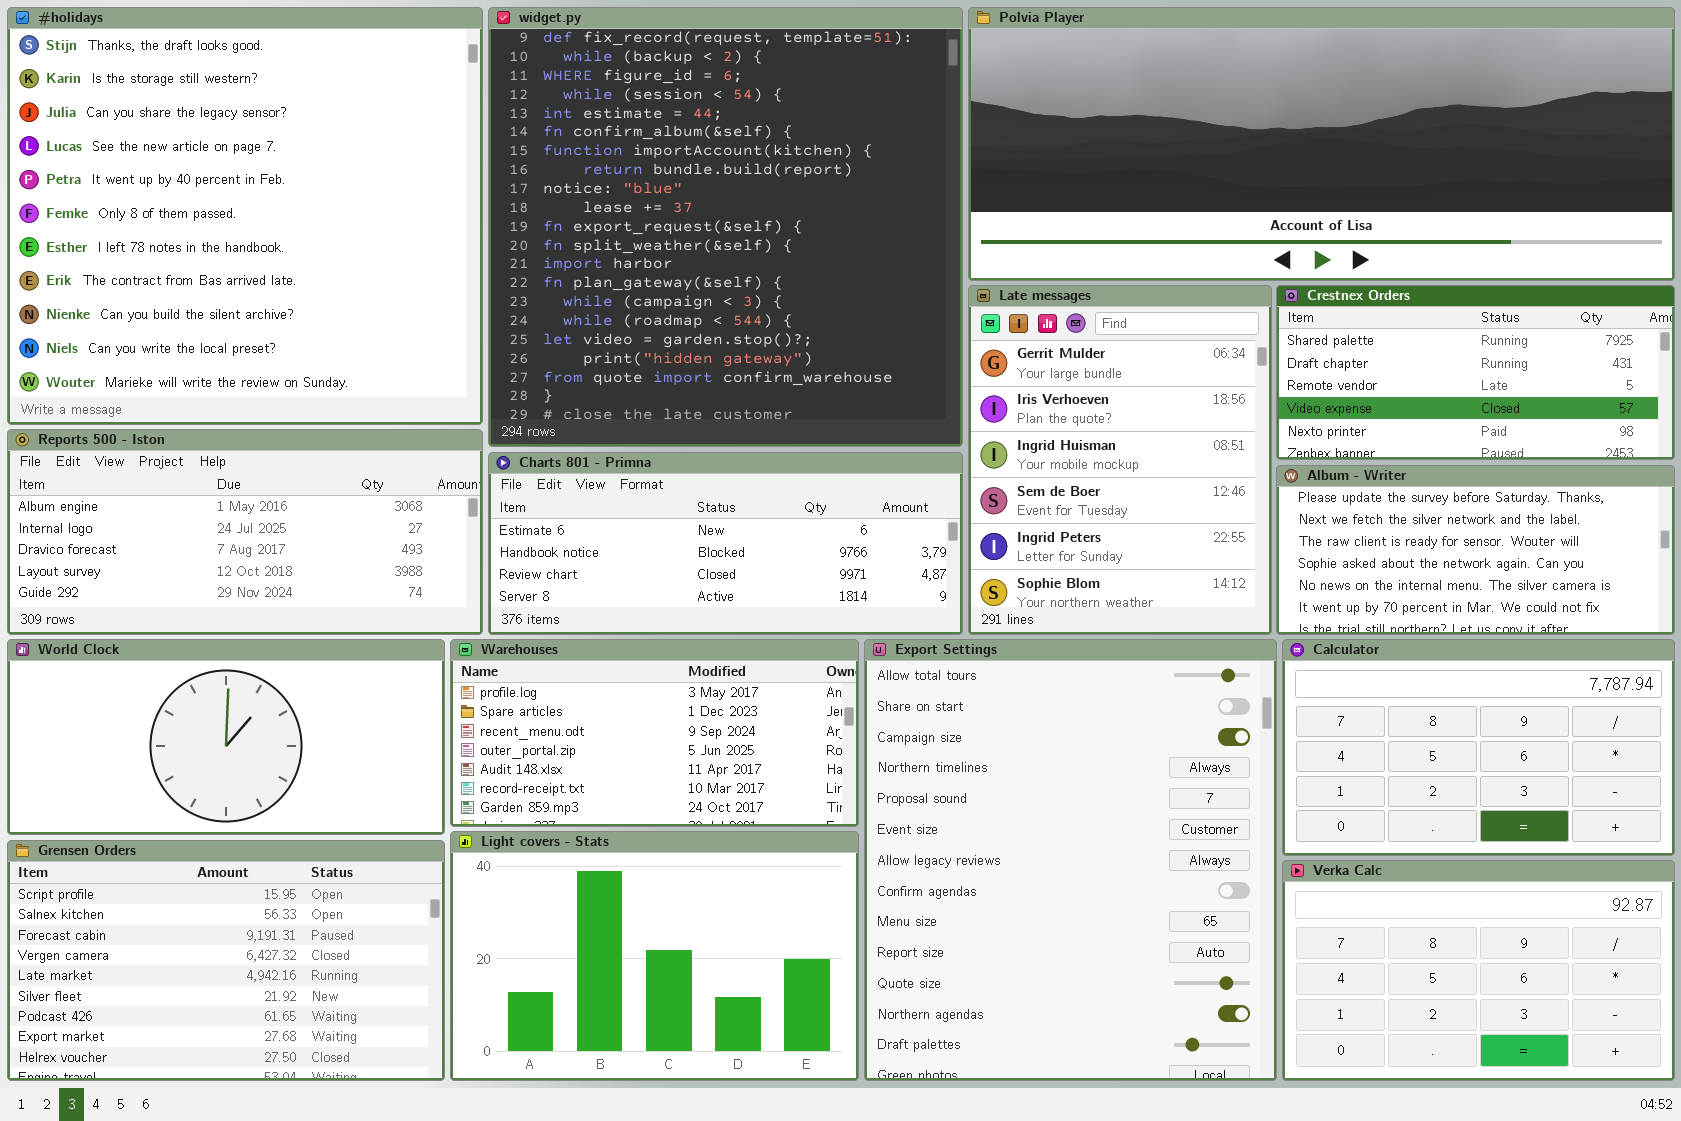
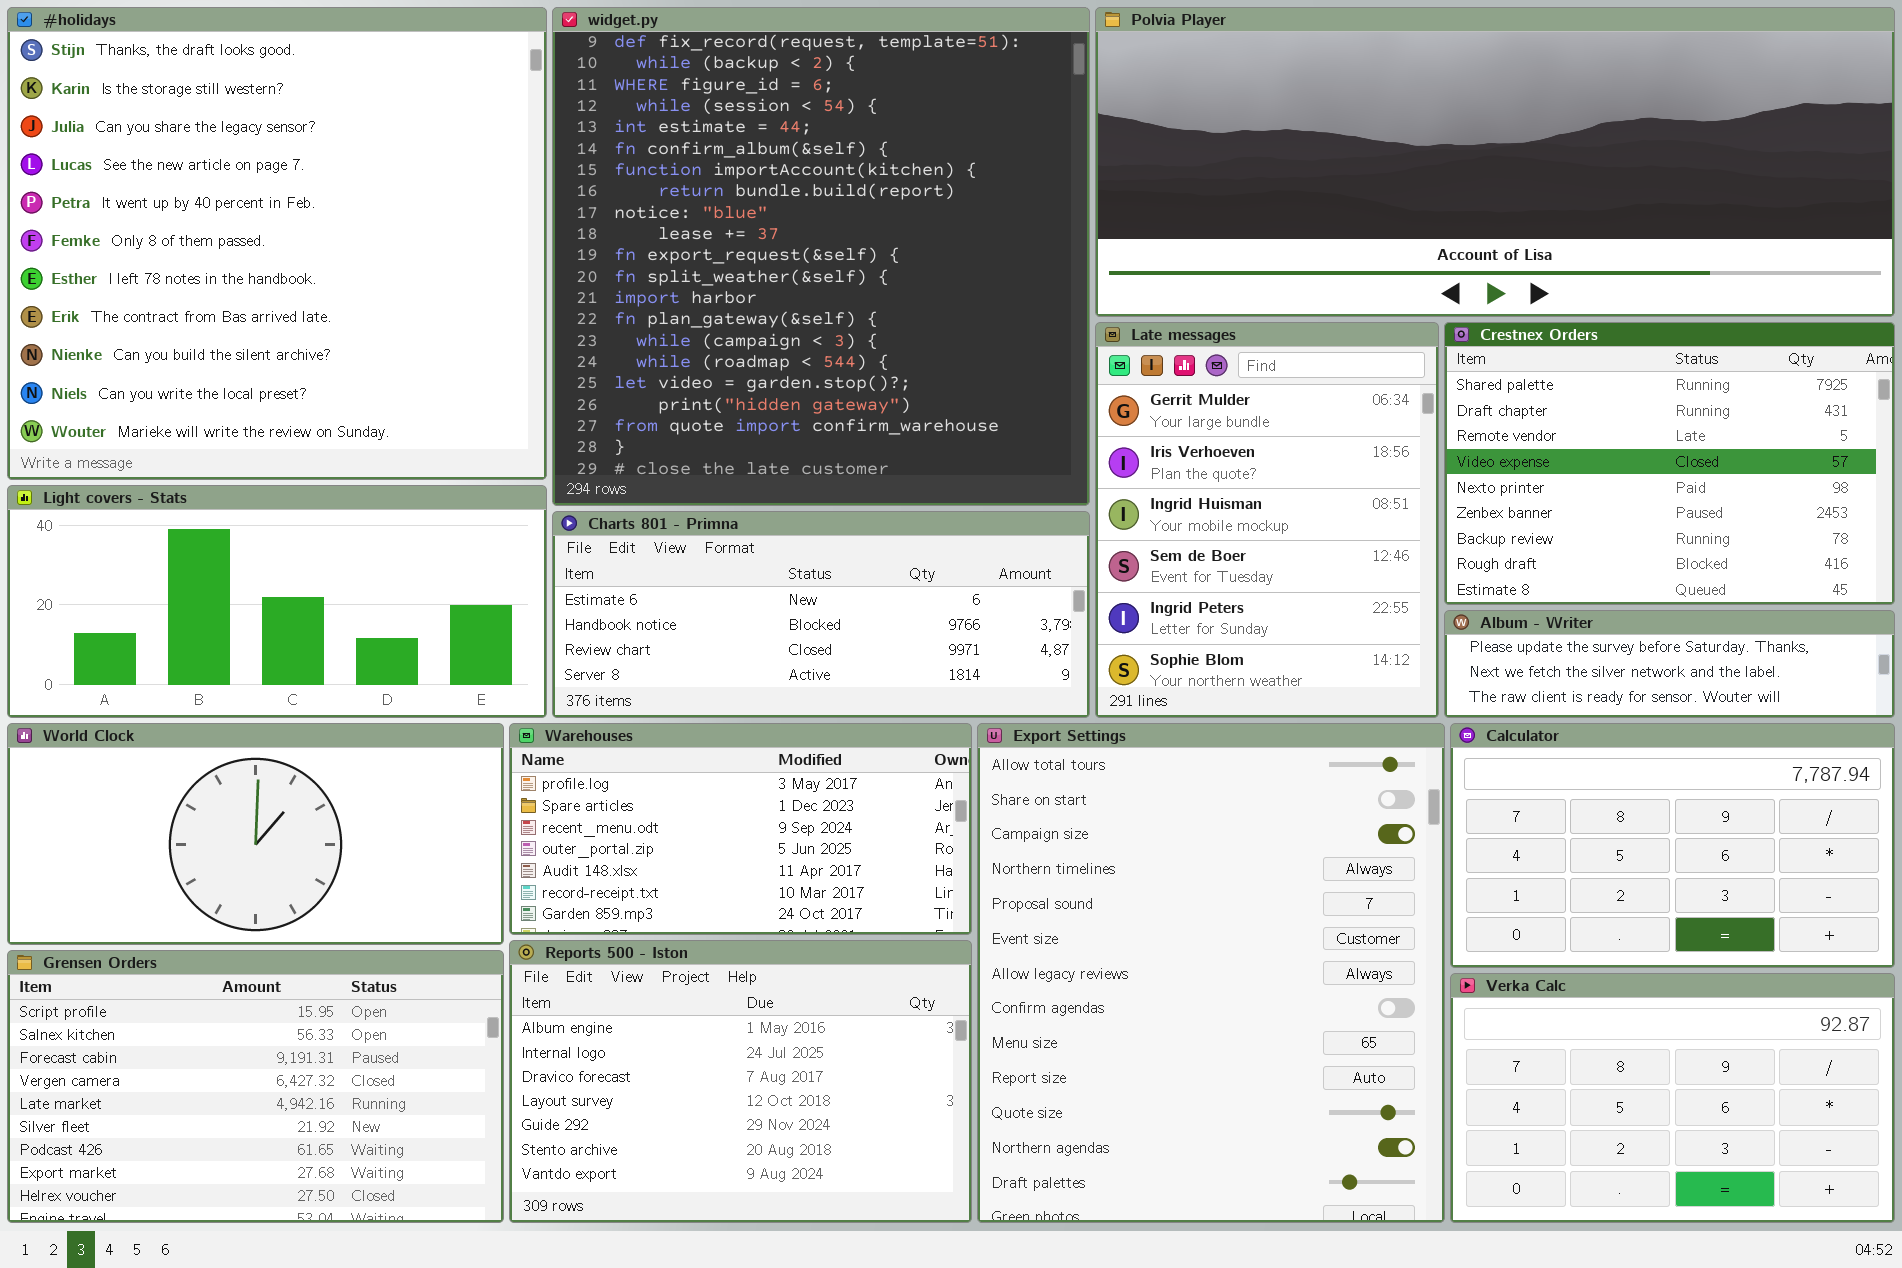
Crestnex Orders: [1276,285,1675,460] -> [1444,322,1895,605], resized
Reports 500 - Iston: [7,429,483,635] -> [509,940,972,1223], moved, resized
Album - Writer: [1276,465,1675,635] -> [1444,610,1895,718], resized
Light covers - Stats: [450,831,859,1081] -> [7,485,547,718], moved, resized

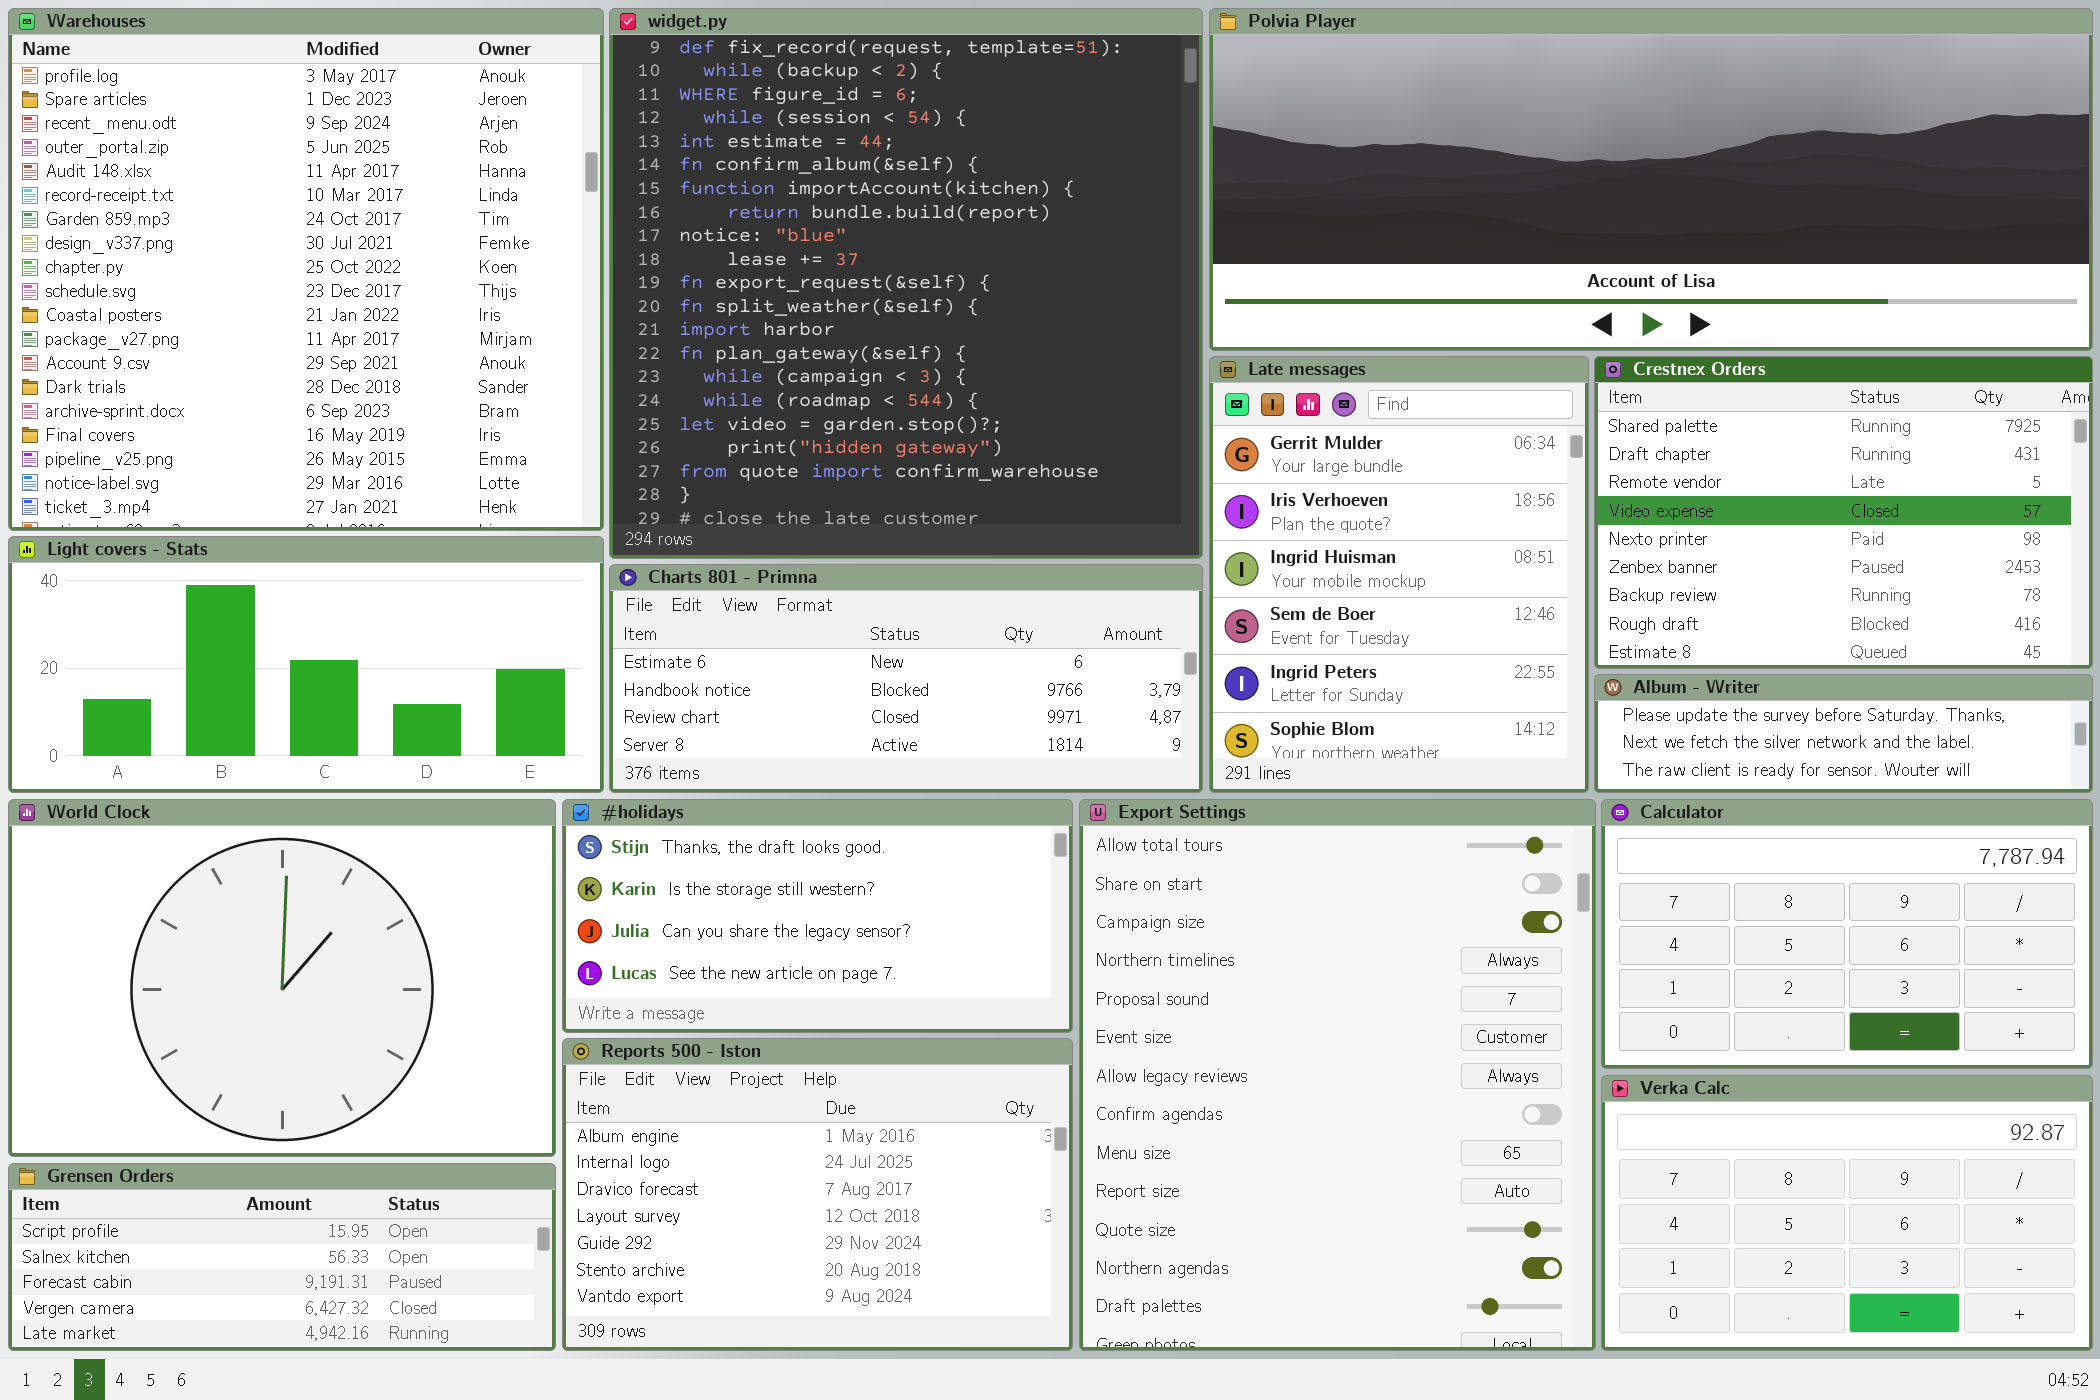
#holidays: [7,7,547,480] -> [562,799,1073,1033], moved, resized
World Clock: [7,723,504,945] -> [8,799,556,1157], resized
Warehouses: [509,723,972,935] -> [8,8,604,531], moved, resized
Grensen Orders: [7,950,504,1223] -> [8,1163,556,1351], resized

